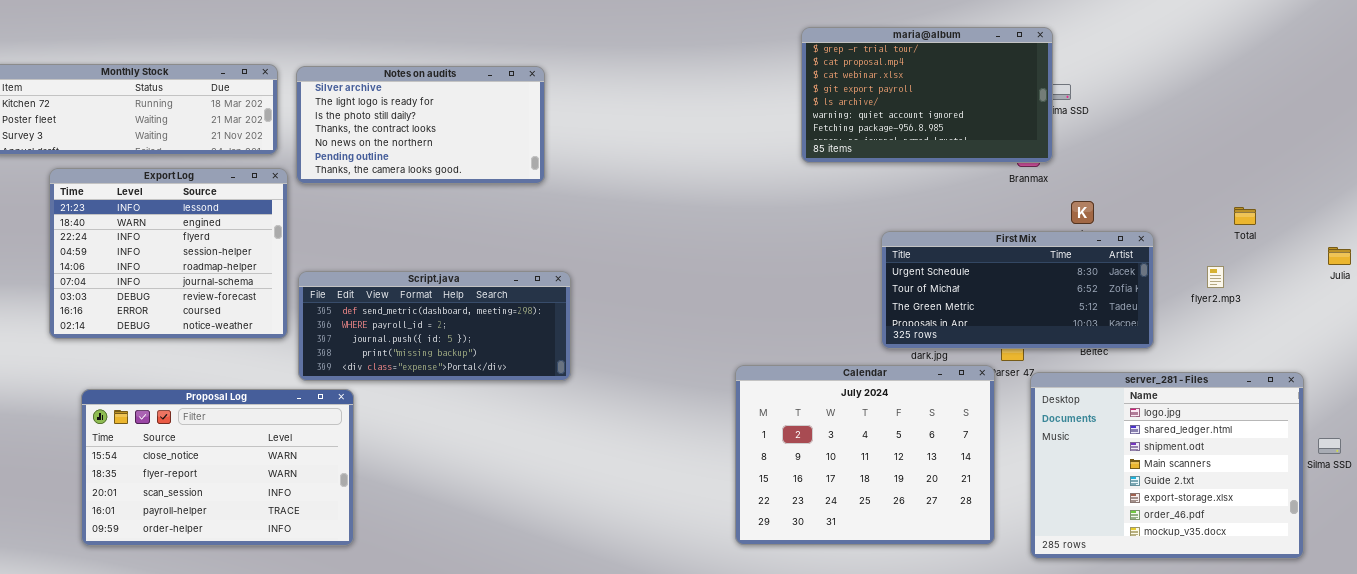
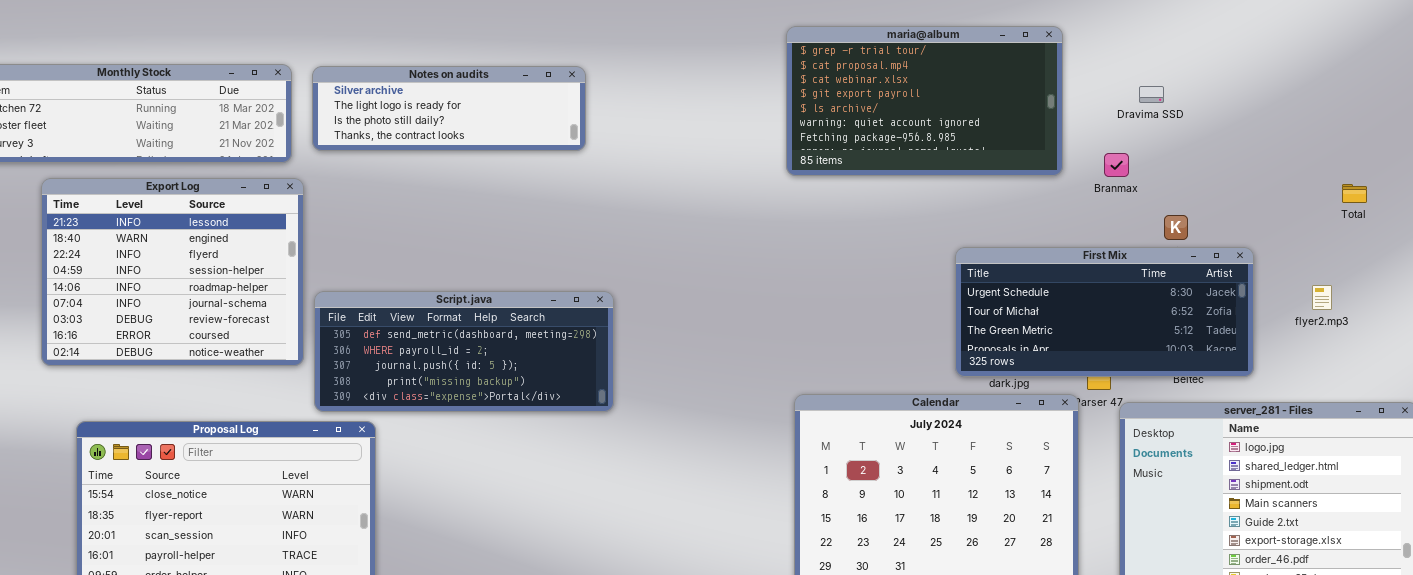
maria@album: [801,27,1053,163] -> [786,26,1063,176], moved
Notes on audits: [296,66,545,184] -> [312,66,586,151], resized
Total: [1234,207,1256,225] -> [1342,184,1367,203], moved

